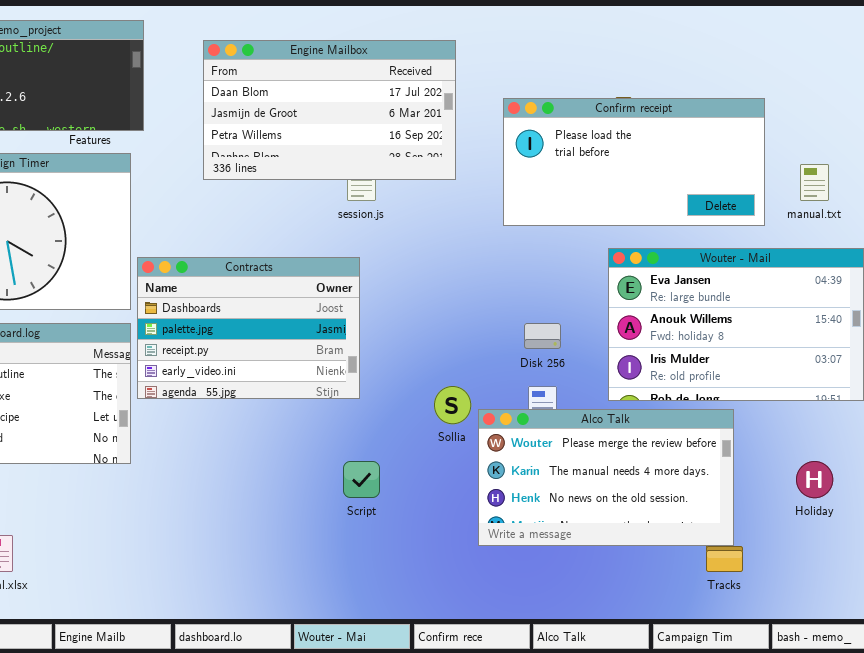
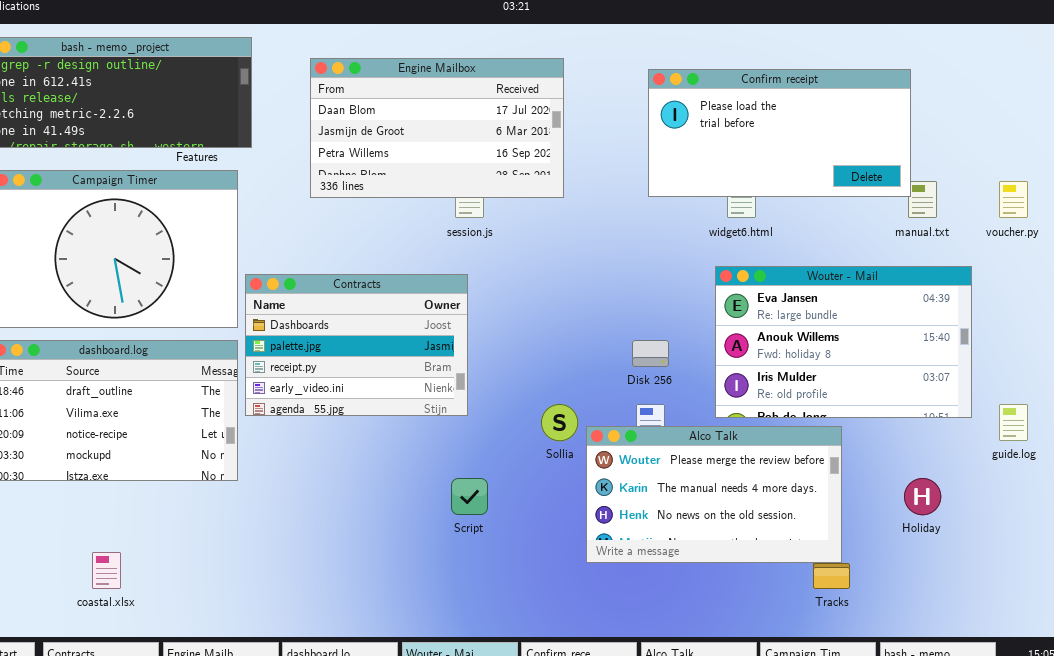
Confirm receipt: [503,98,765,226] -> [648,69,911,197], moved

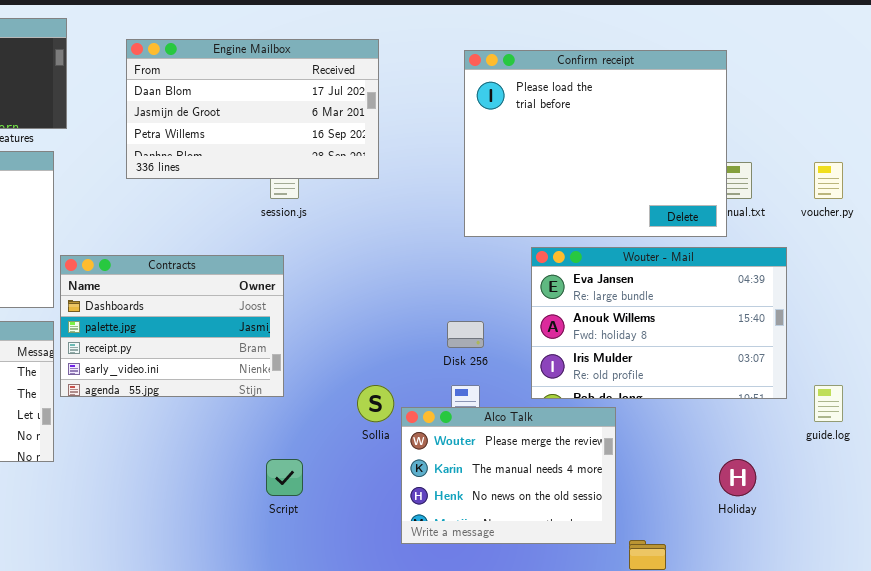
Confirm receipt: [648,69,911,197] -> [464,50,727,237], resized
Alco Talk: [586,426,842,563] -> [401,407,616,544], resized

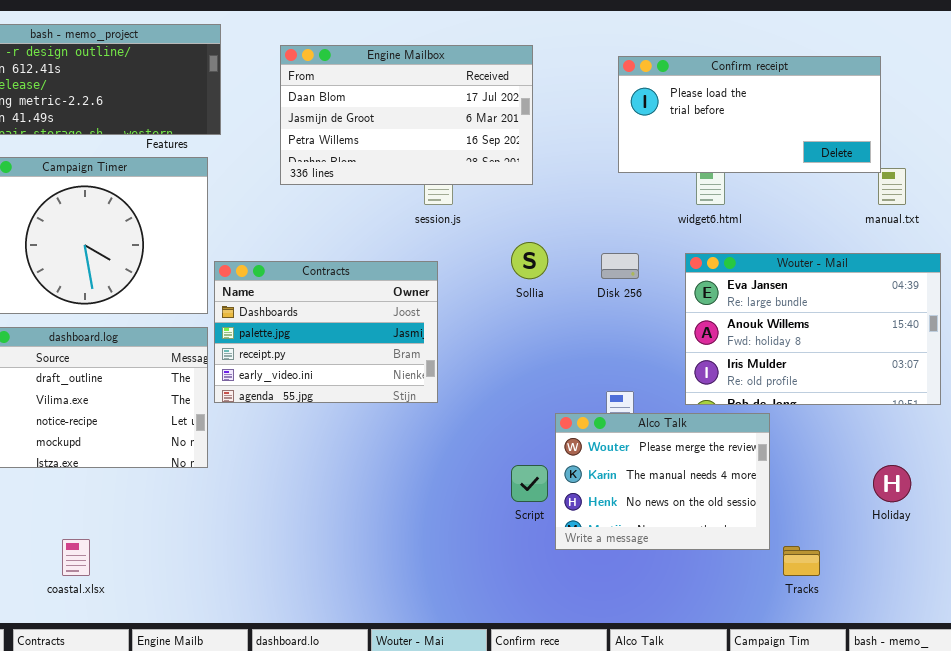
Confirm receipt: [464,50,727,237] -> [618,56,881,173], resized
Disk 256: [447,321,484,348] -> [601,253,639,279], moved
Sollia: [357,385,394,422] -> [511,242,548,279], moved
Script: [266,459,303,496] -> [511,465,548,502], moved

